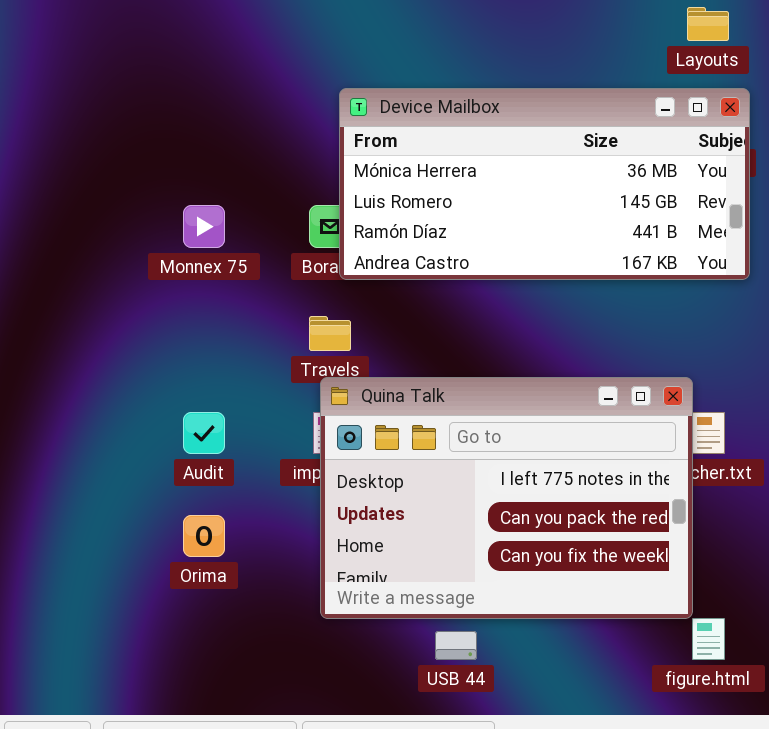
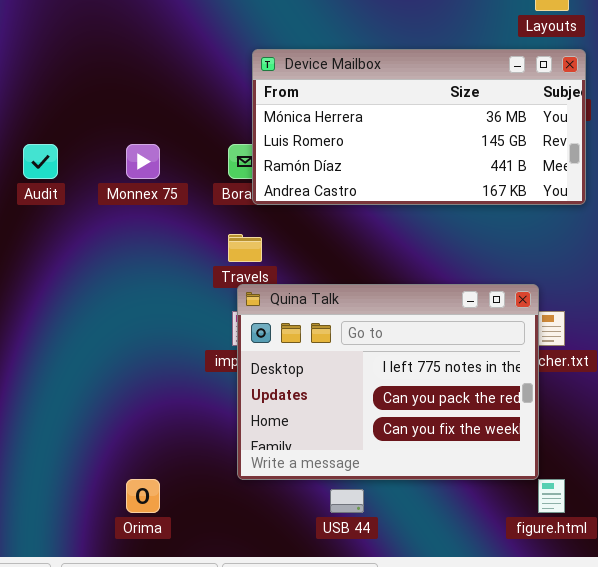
Audit: [183,412,225,454] -> [23,144,58,179], moved
Orima: [183,515,225,557] -> [126,479,160,513], moved

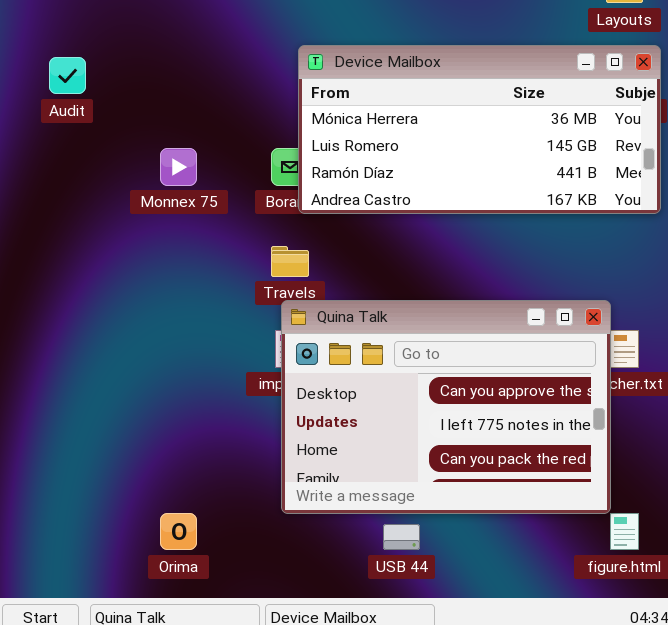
Audit: [23,144,58,179] -> [49,57,86,94], moved
Quina Talk: [237,284,539,480] -> [281,300,611,514], scrolled up 1 row

